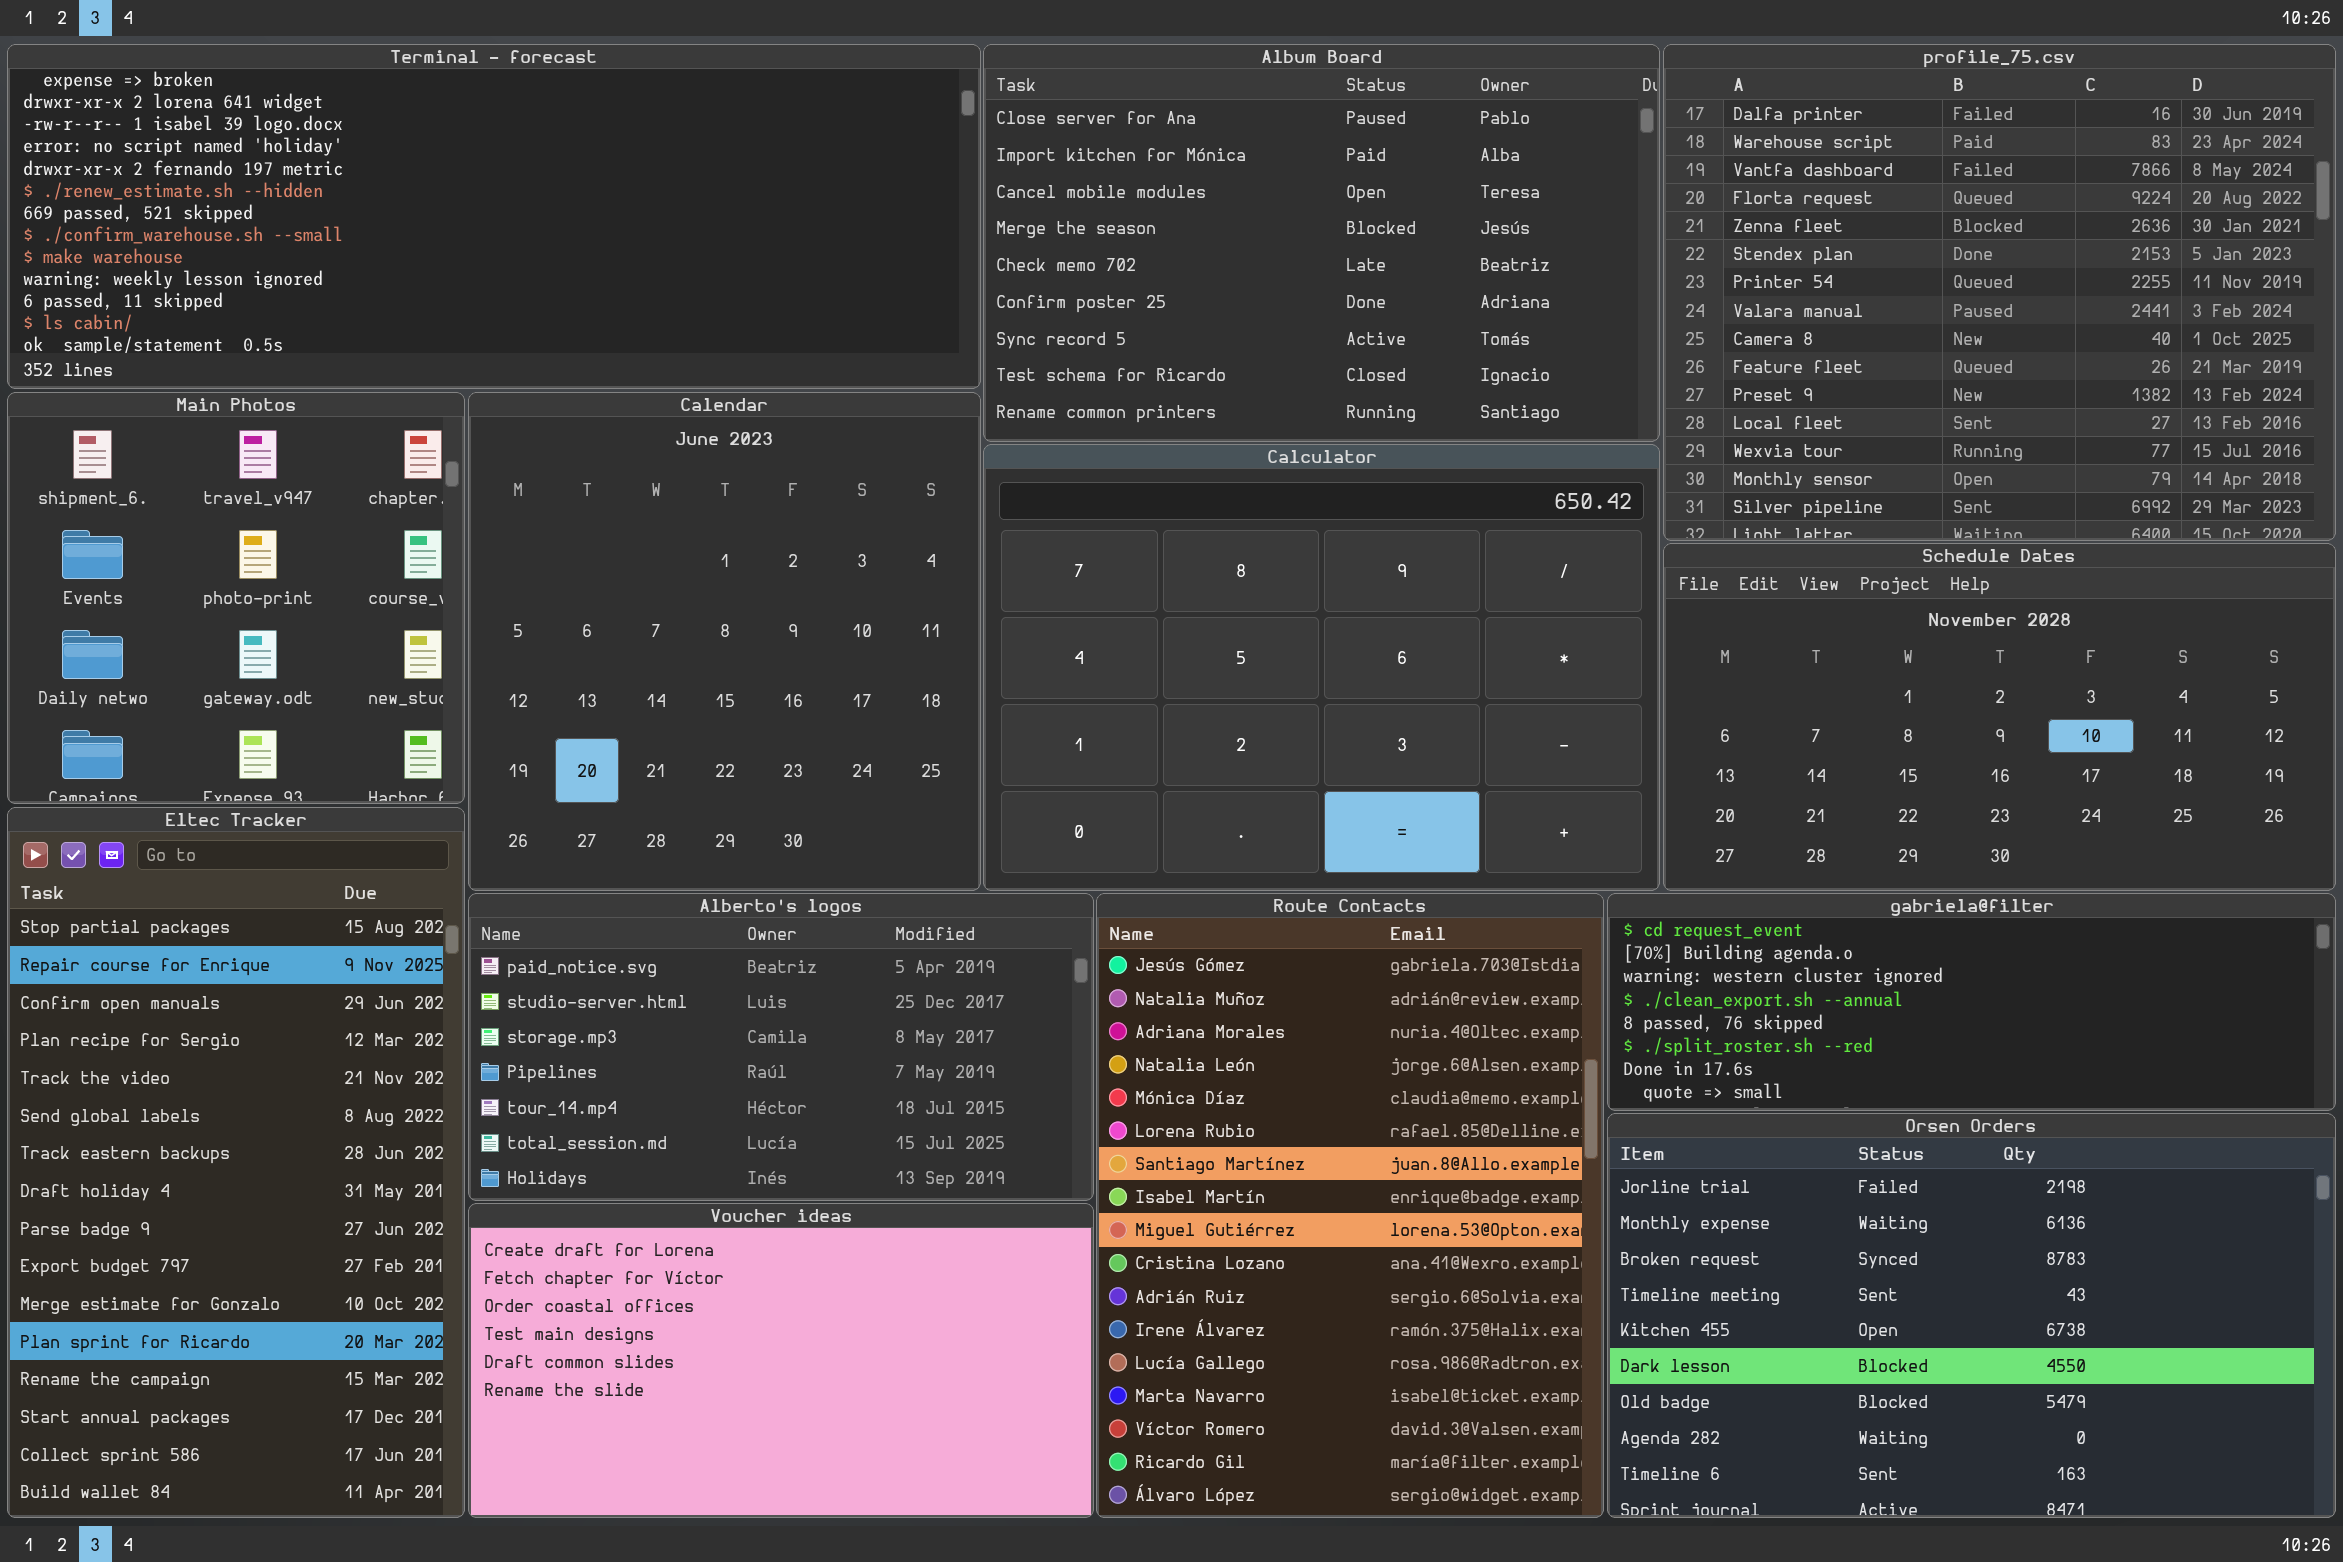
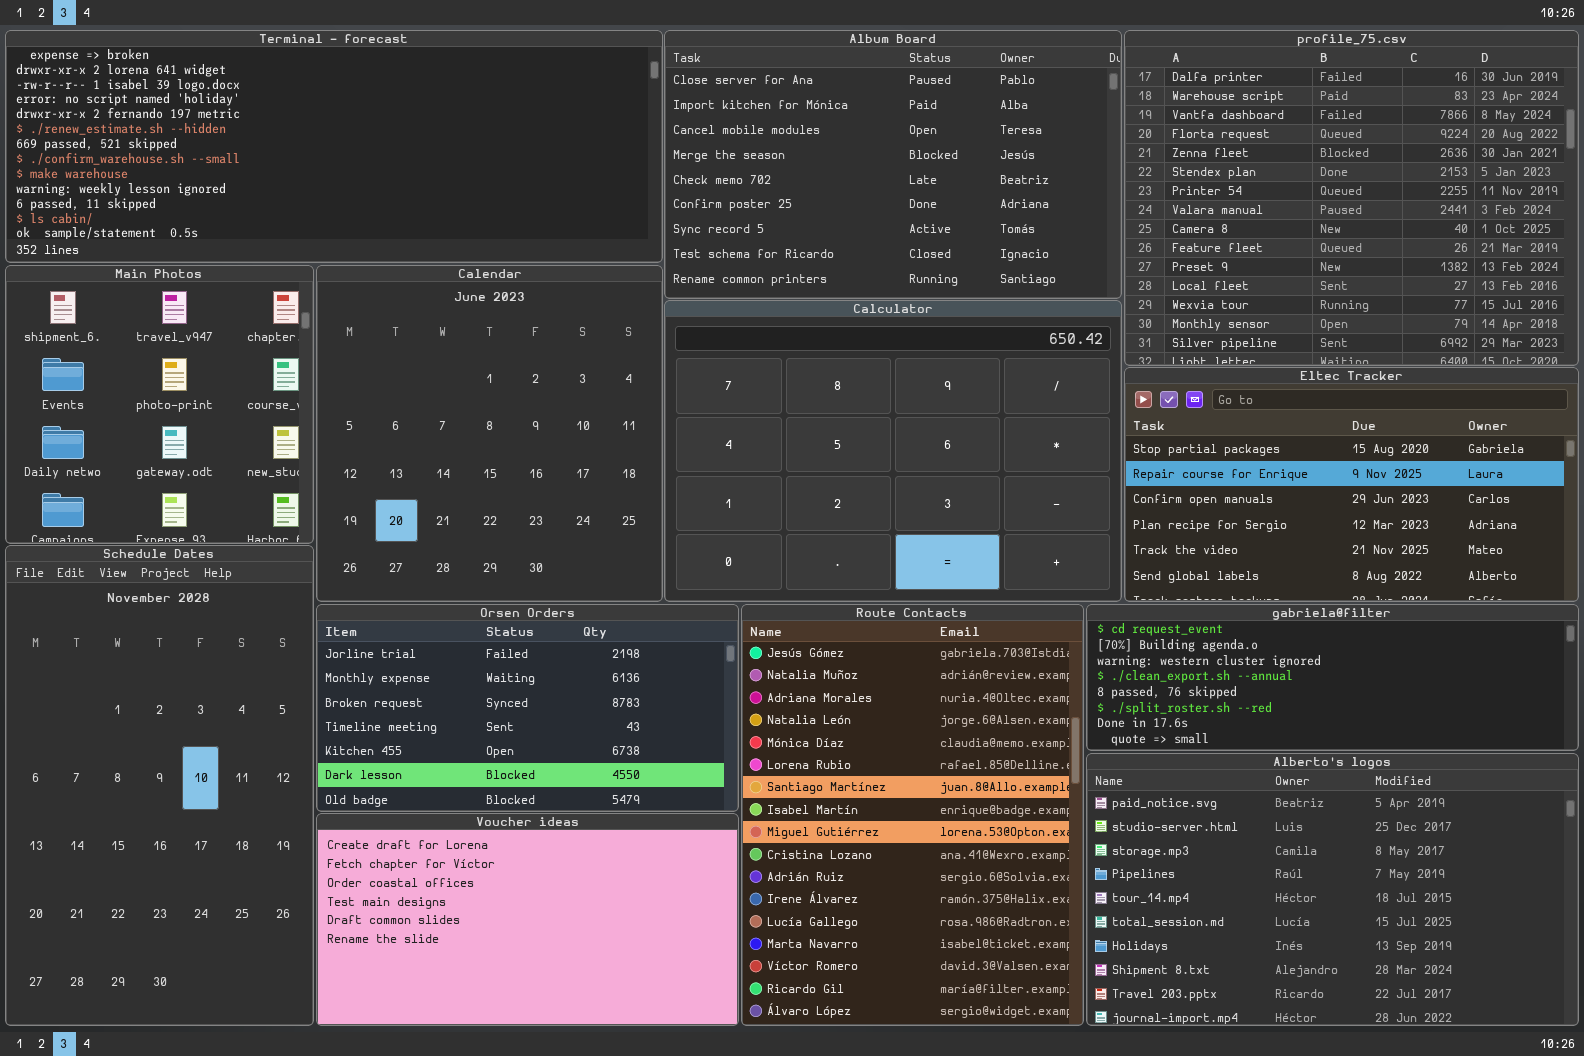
Schedule Dates: [1663,543,2336,891] -> [5,545,314,1026], moved, resized
Eltec Tracker: [7,807,465,1518] -> [1124,367,1579,602], moved, resized
Alberto's logos: [468,893,1094,1201] -> [1086,753,1579,1026], moved, resized
Orsen Orders: [1607,1113,2336,1518] -> [316,604,739,812], moved, resized

